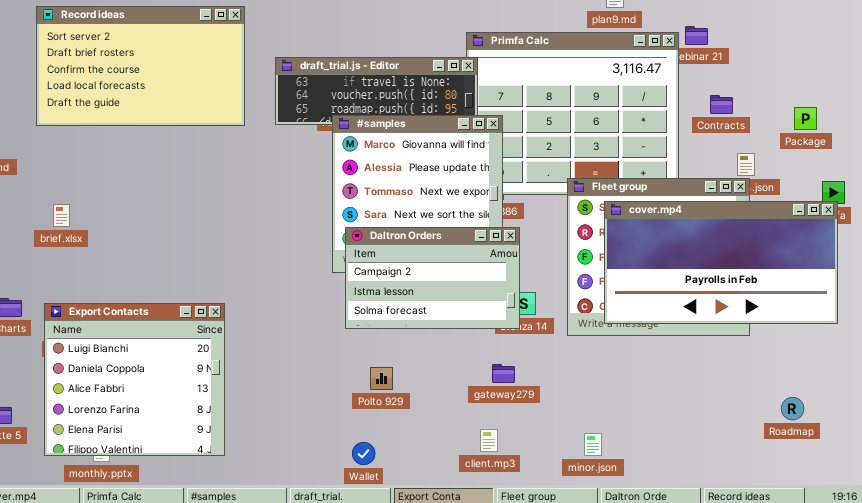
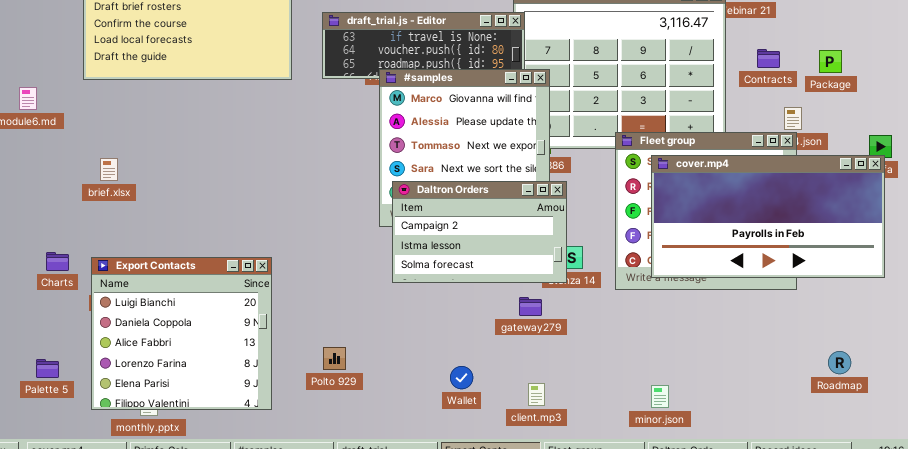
Package: [794,107,817,130] -> [819,50,842,73], moved
gateway279: [492,364,515,383] -> [519,297,542,316], moved
Polto 929: [370,367,393,390] -> [323,347,346,370], moved
minor.json: [584,433,602,456] -> [651,385,669,408], moved
Wallet: [352,442,375,465] -> [450,366,473,389], moved

